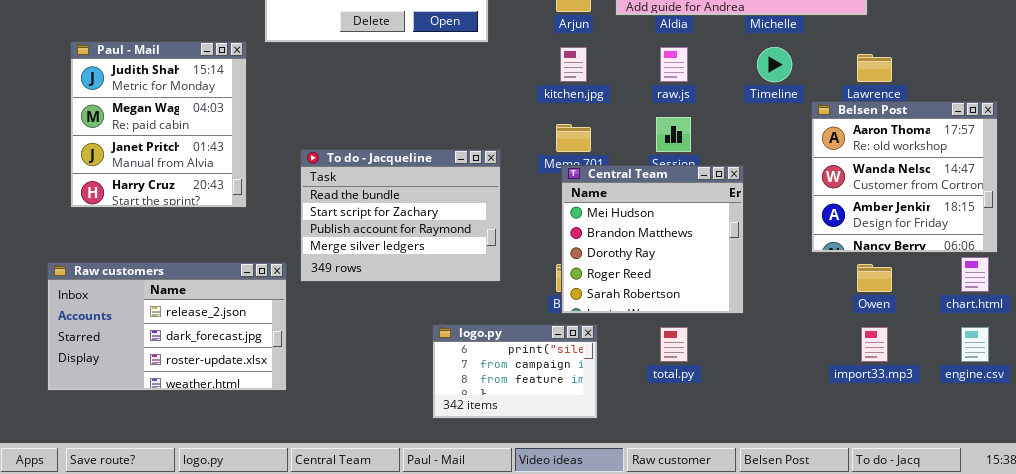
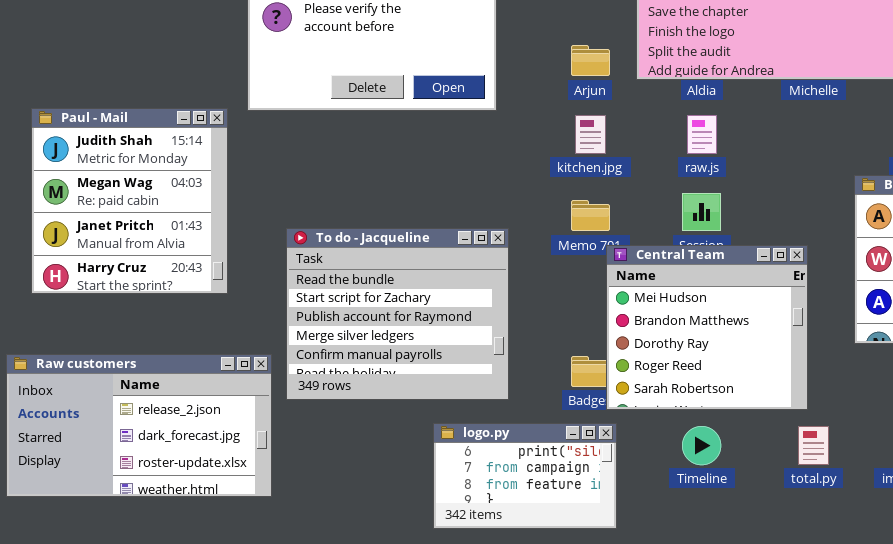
Timeline: [757,47,792,82] -> [682,426,721,465], moved
To do - Jacqueline: [300,149,501,282] -> [286,228,509,400], resized
Central Team: [561,165,744,314] -> [606,245,808,410], moved
total.py: [660,327,688,362] -> [798,426,829,465], moved

